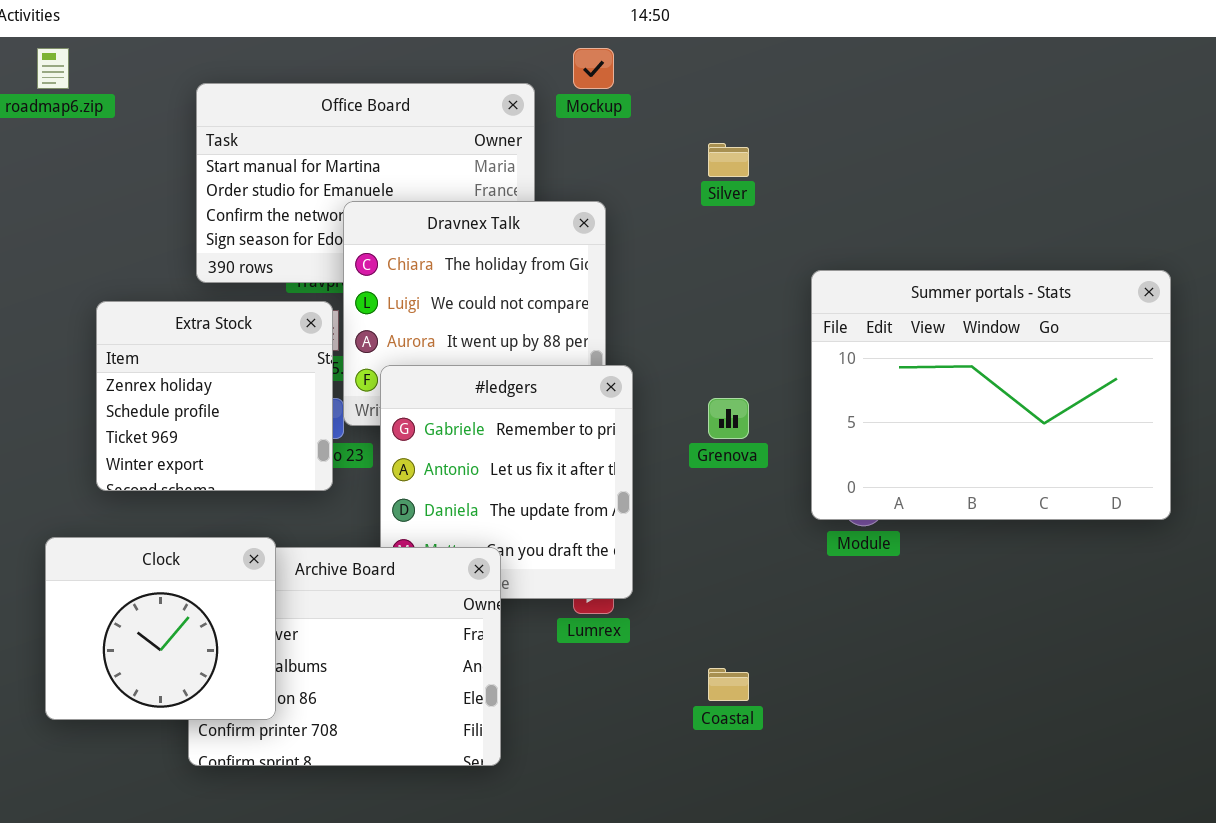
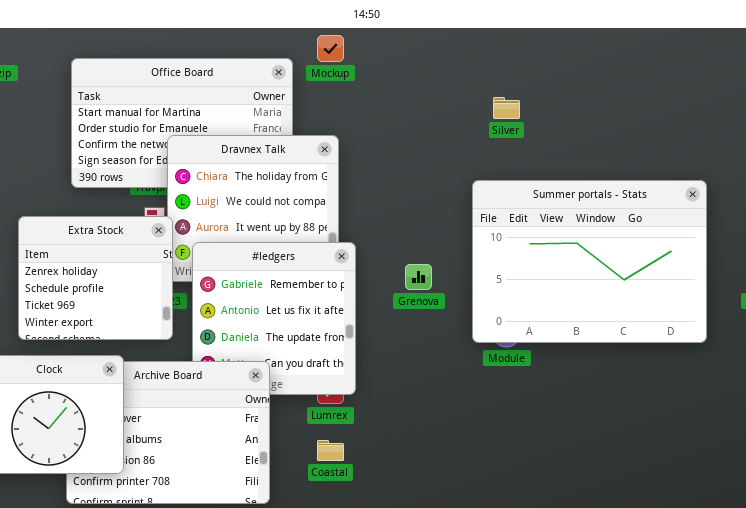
Silver: [708,143,749,177] -> [493,97,520,119], moved
Extra Stock: [96,301,333,491] -> [18,216,173,340], moved
Coastal: [708,668,749,701] -> [317,440,344,461], moved

